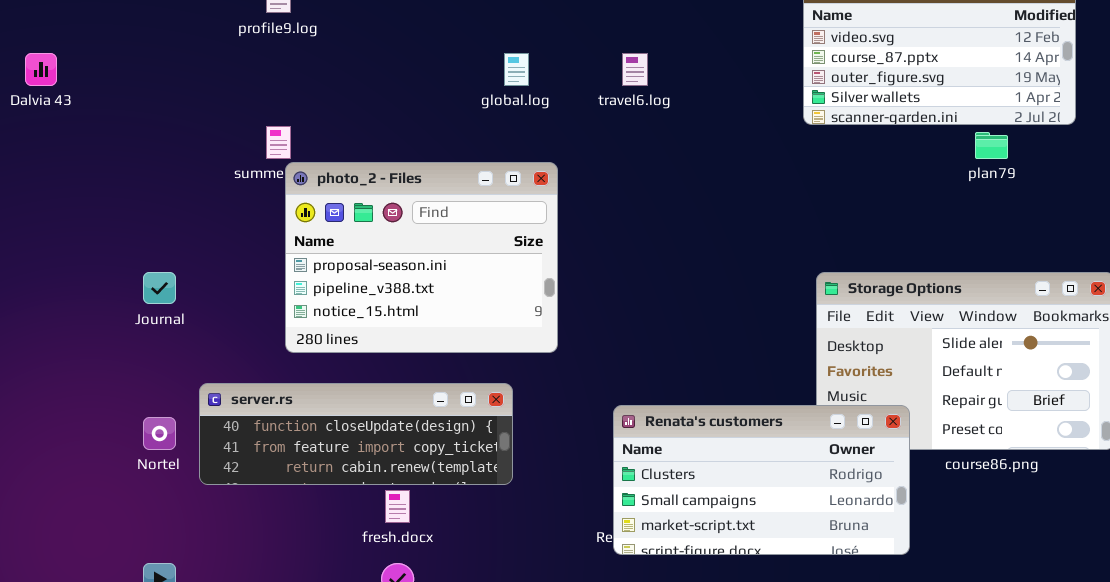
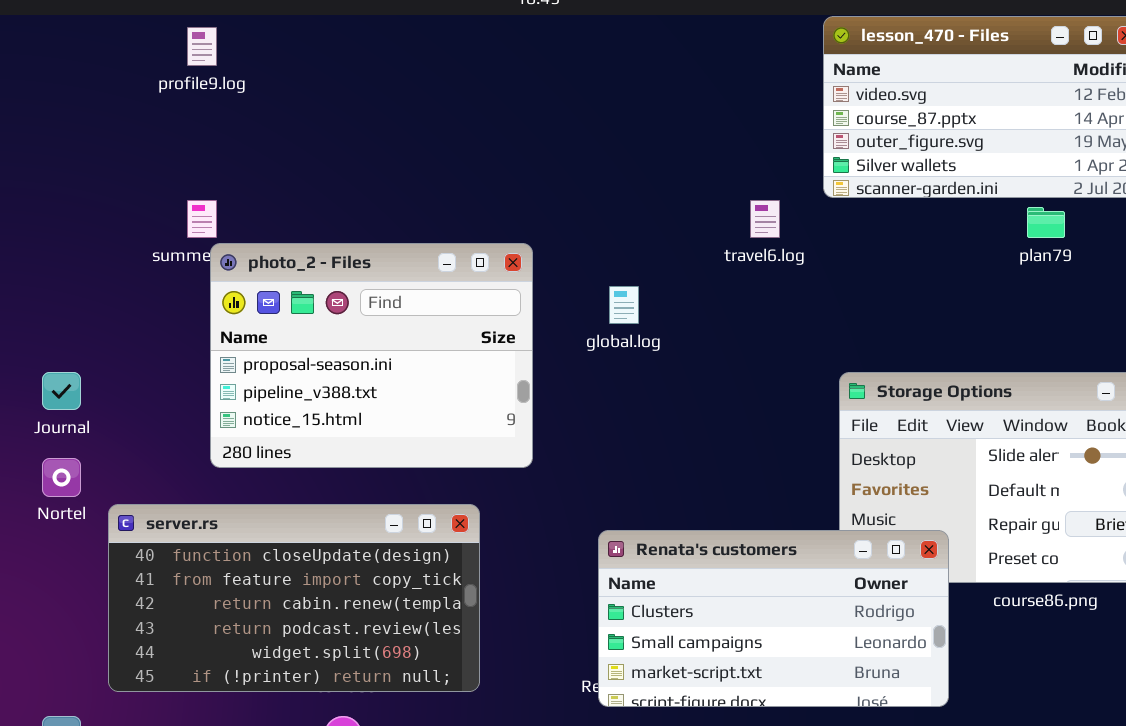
global.log: [504,53,529,86] -> [609,286,639,324], moved
travel6.log: [622,53,648,86] -> [750,200,780,238], moved
server.rs: [199,383,513,485] -> [108,504,480,692], resized
Nortel: [143,417,176,450] -> [42,458,81,497], moved

